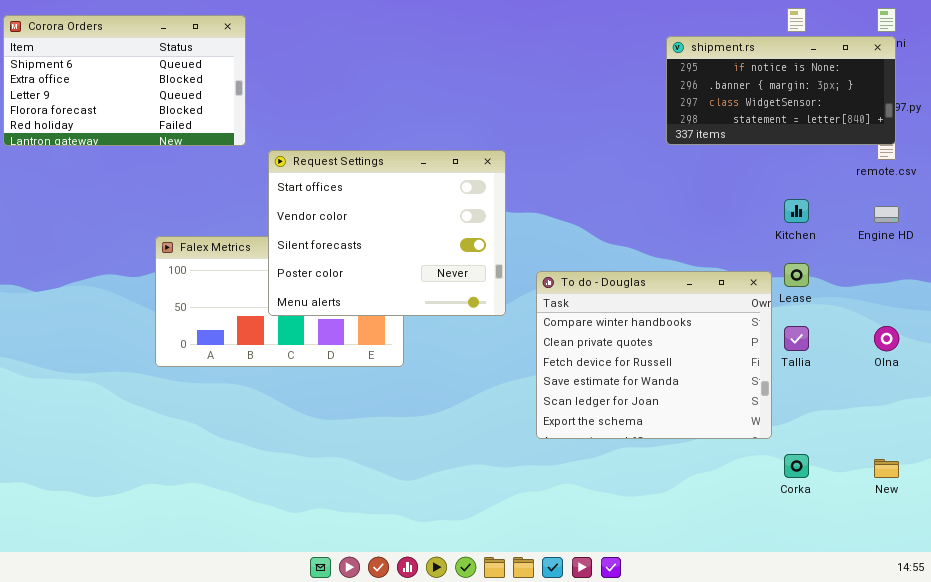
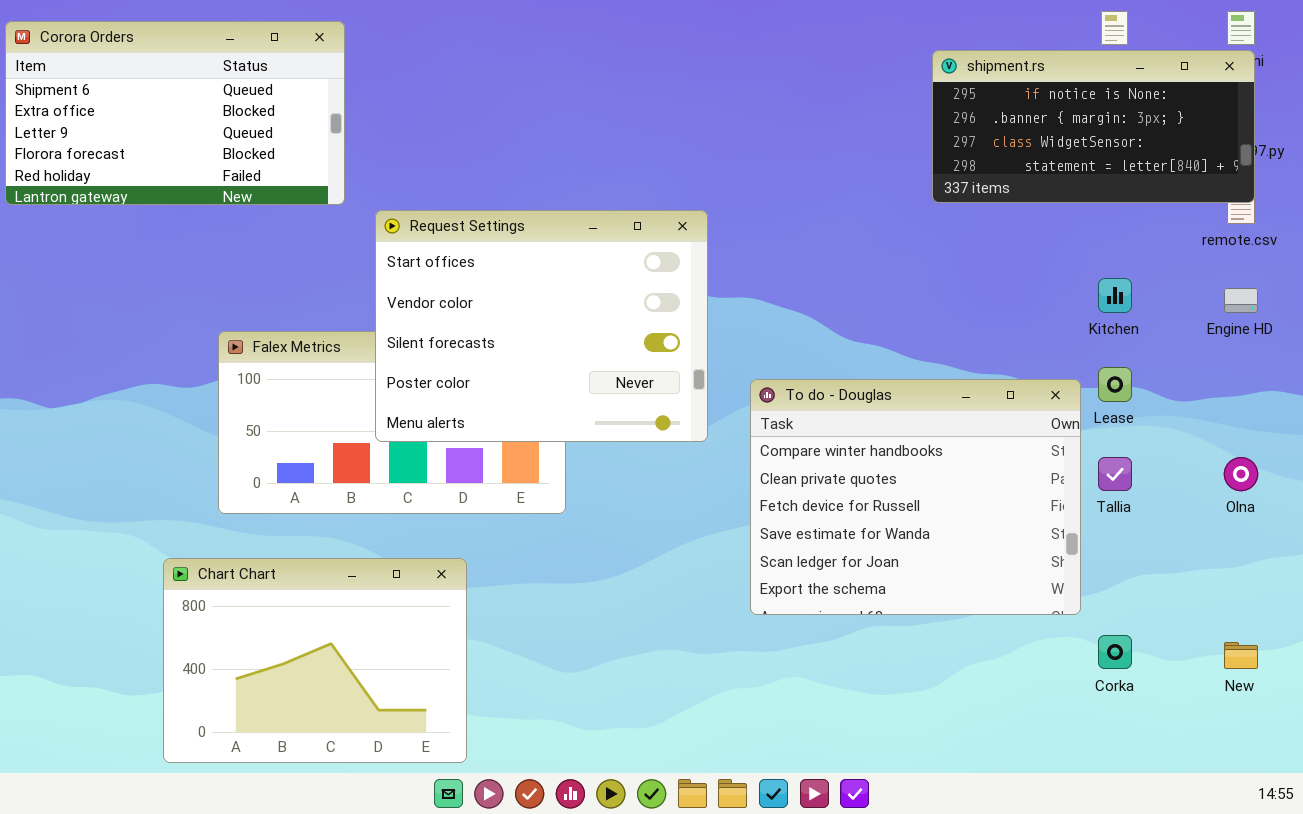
Chart Chart: none -> [163,558,467,763], opened

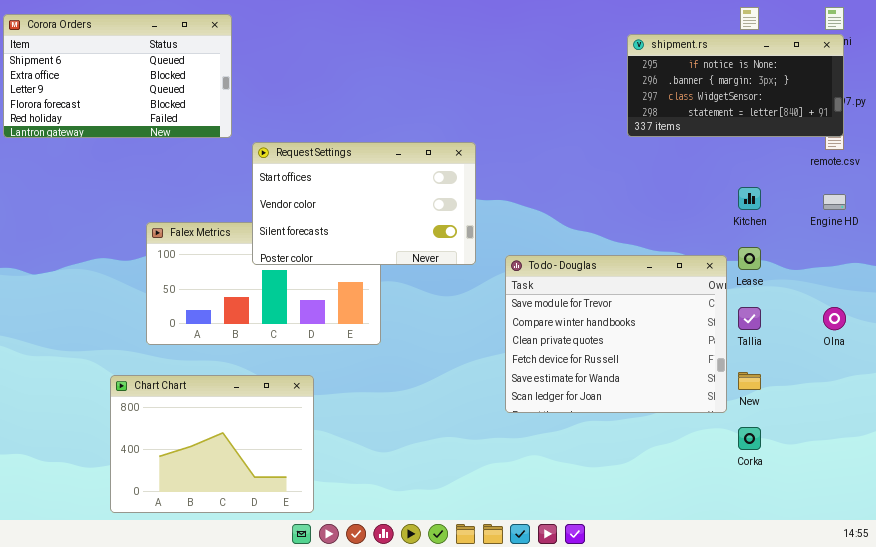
Request Settings: [375,210,708,442] -> [252,142,476,265], resized
To do - Douglas: [750,379,1081,615] -> [505,255,727,413], scrolled up 1 row
New: [1224,642,1258,669] -> [738,372,761,390], moved

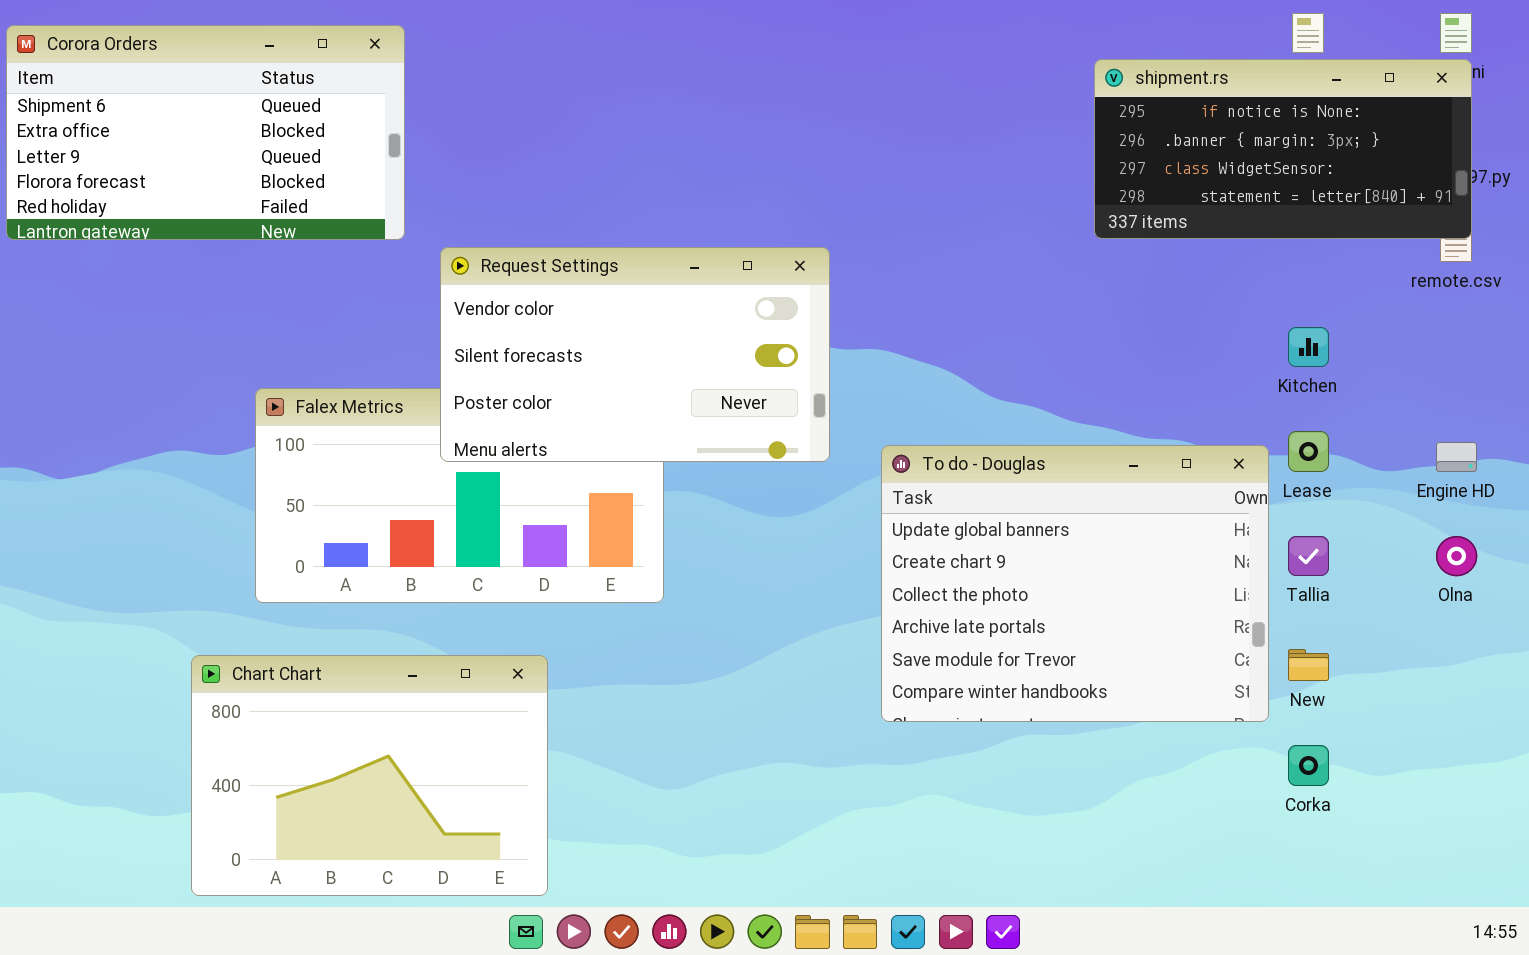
Request Settings: [252,142,476,265] -> [440,247,830,462], scrolled down 1 row
Engine HD: [823,194,846,210] -> [1436,442,1477,472], moved
To do - Douglas: [505,255,727,413] -> [881,445,1269,722], scrolled up 4 rows

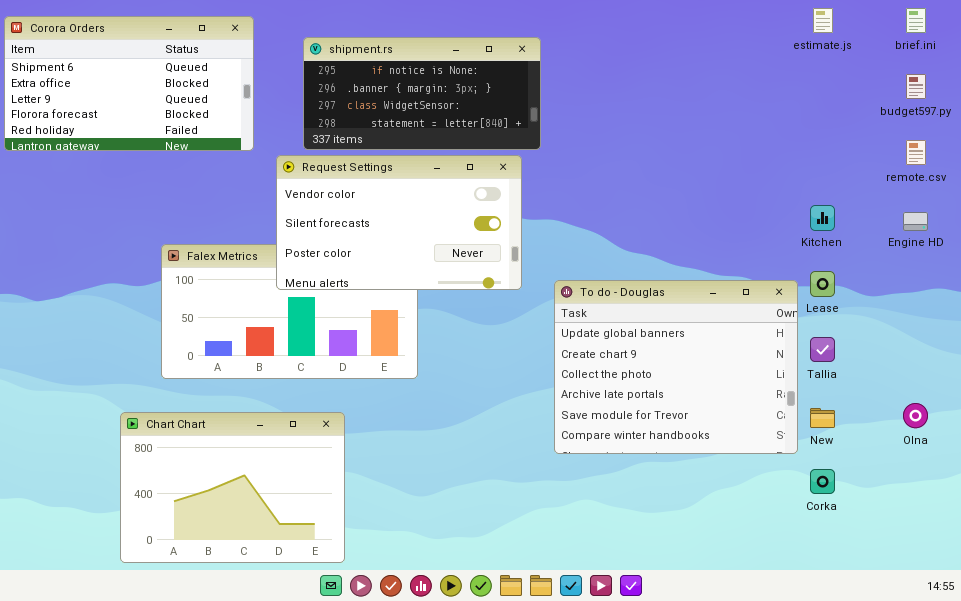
shipment.rs: [1094,59,1472,239] -> [303,37,541,150], moved
Engine HD: [1436,442,1477,472] -> [903,212,928,231], moved
Olna: [1436,536,1477,576] -> [903,403,928,428], moved

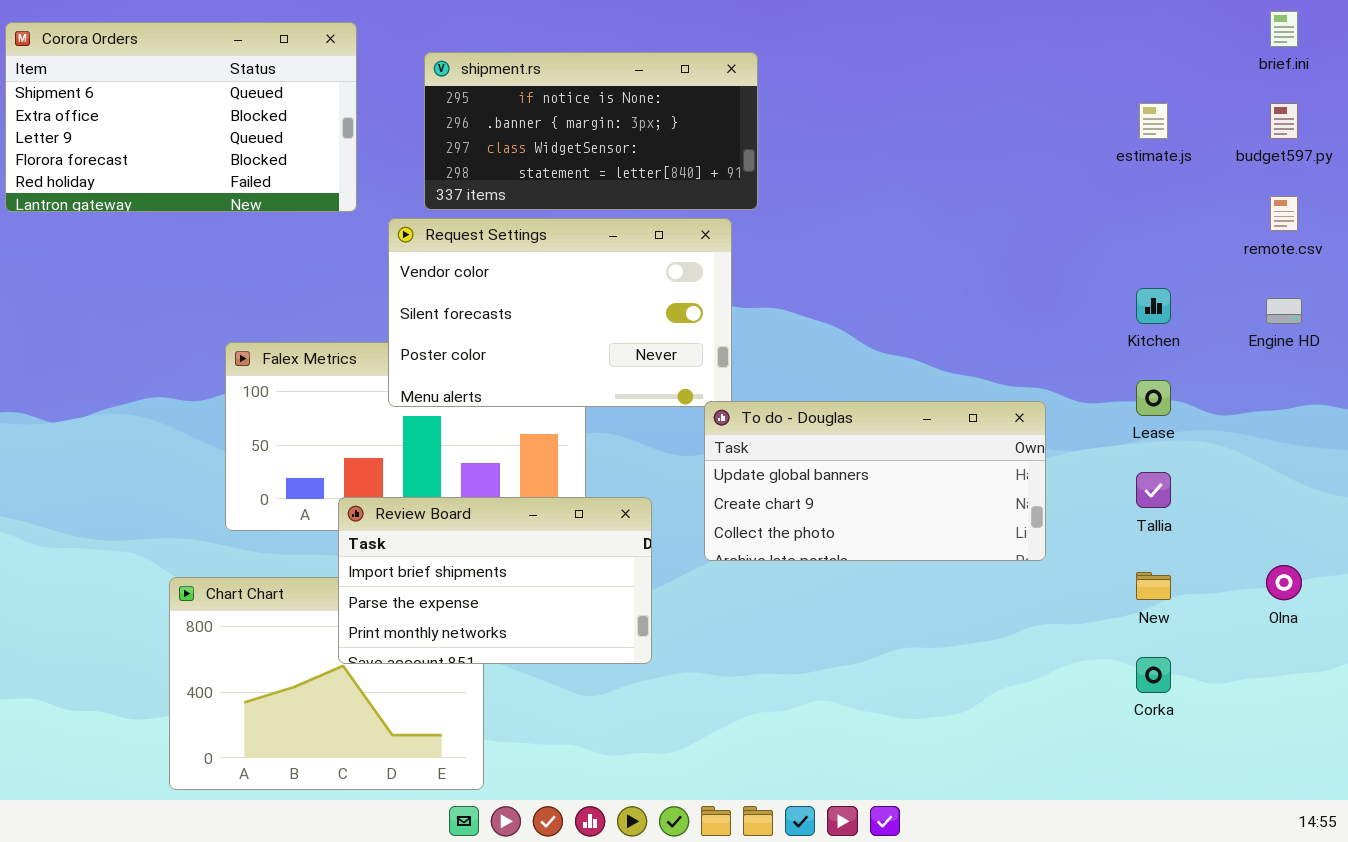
estimate.js: [813,8,833,33] -> [1139,103,1168,139], moved
To do - Douglas: [554,280,798,454] -> [704,401,1046,561], moved, resized
Review Board: none -> [338,497,652,664], opened

